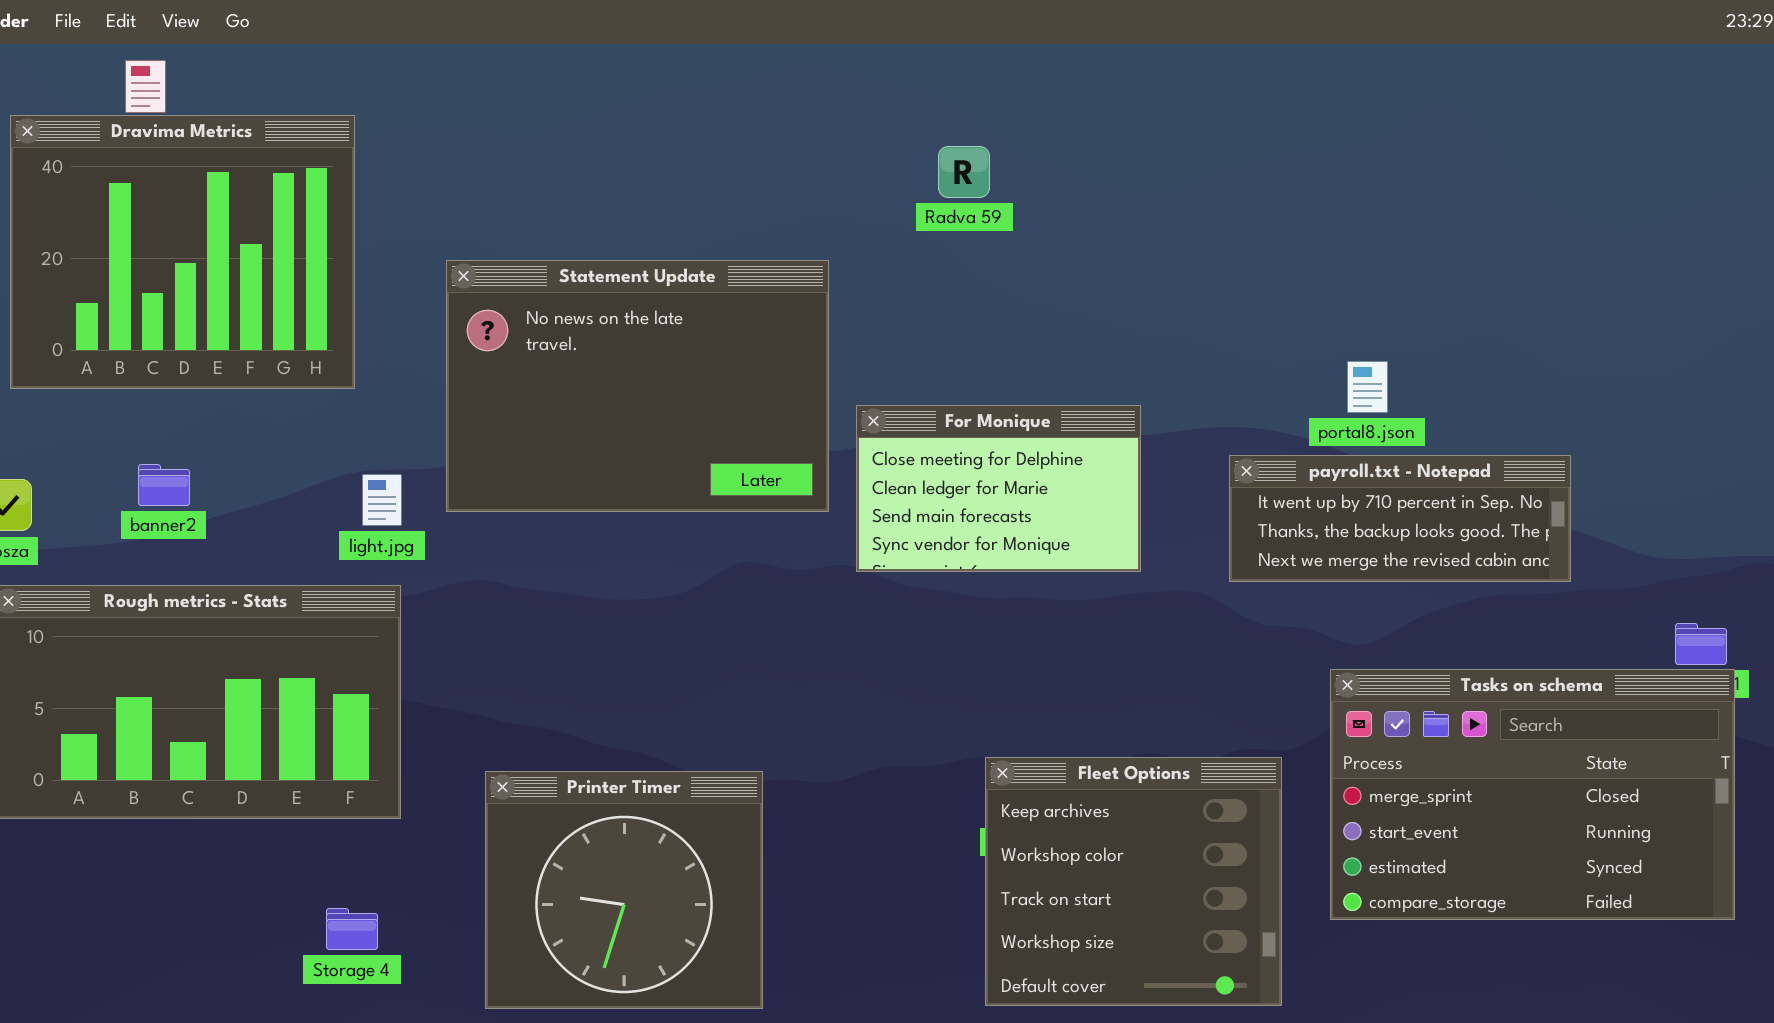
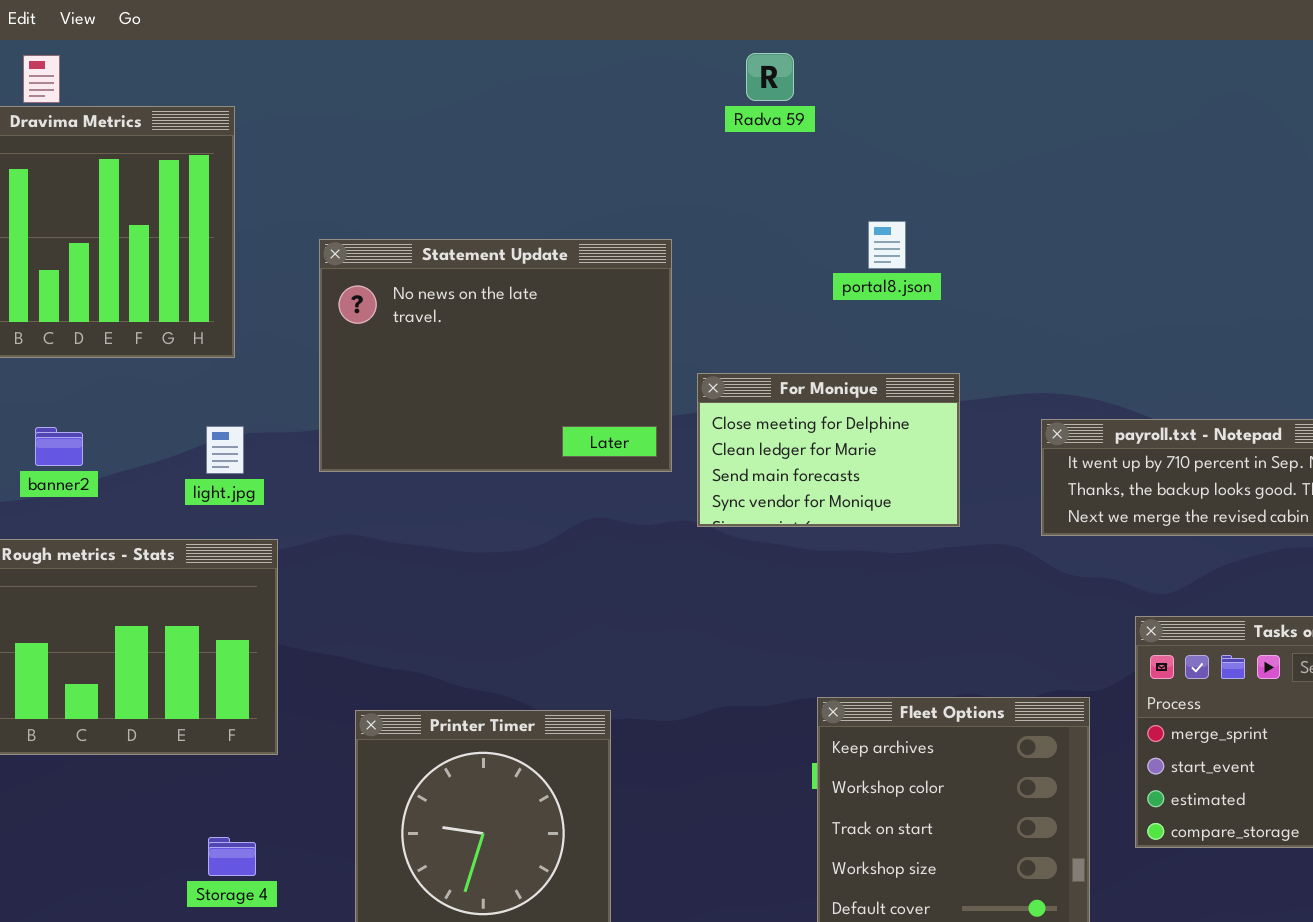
Radva 59: [938,146,990,198] -> [746,53,794,101], moved
portal8.json: [1347,361,1388,413] -> [868,221,906,269], moved
light.jpg: [362,474,402,526] -> [206,426,244,474], moved

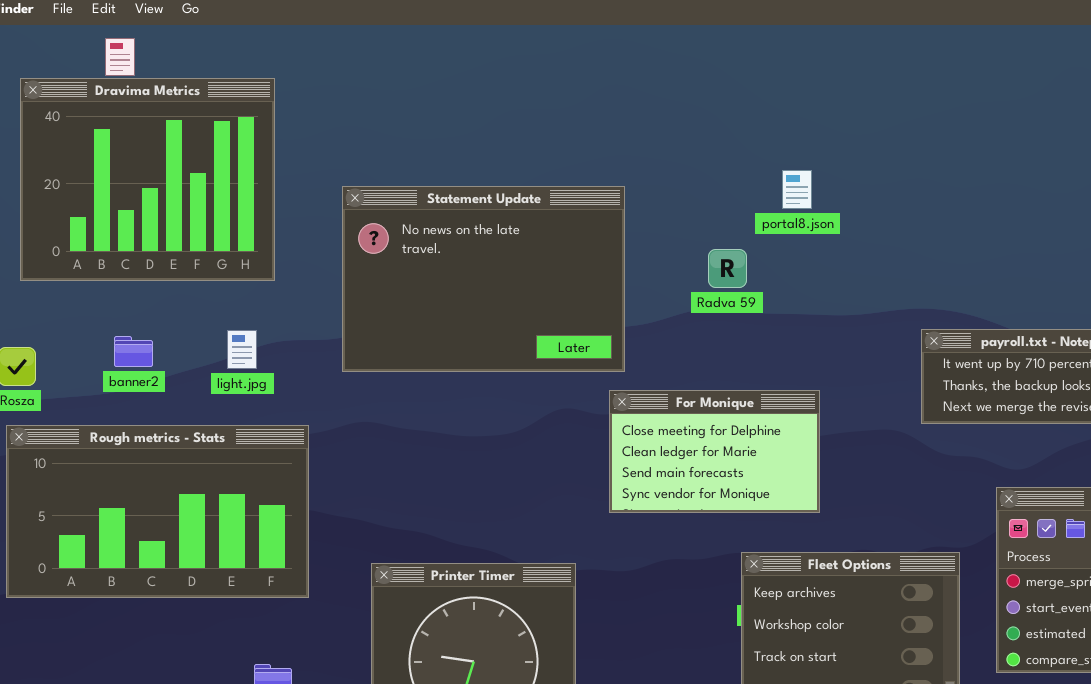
Radva 59: [746,53,794,101] -> [708,249,747,288], moved
For Monique: [697,373,960,527] -> [609,390,820,513], moved
light.jpg: [206,426,244,474] -> [227,330,257,369], moved

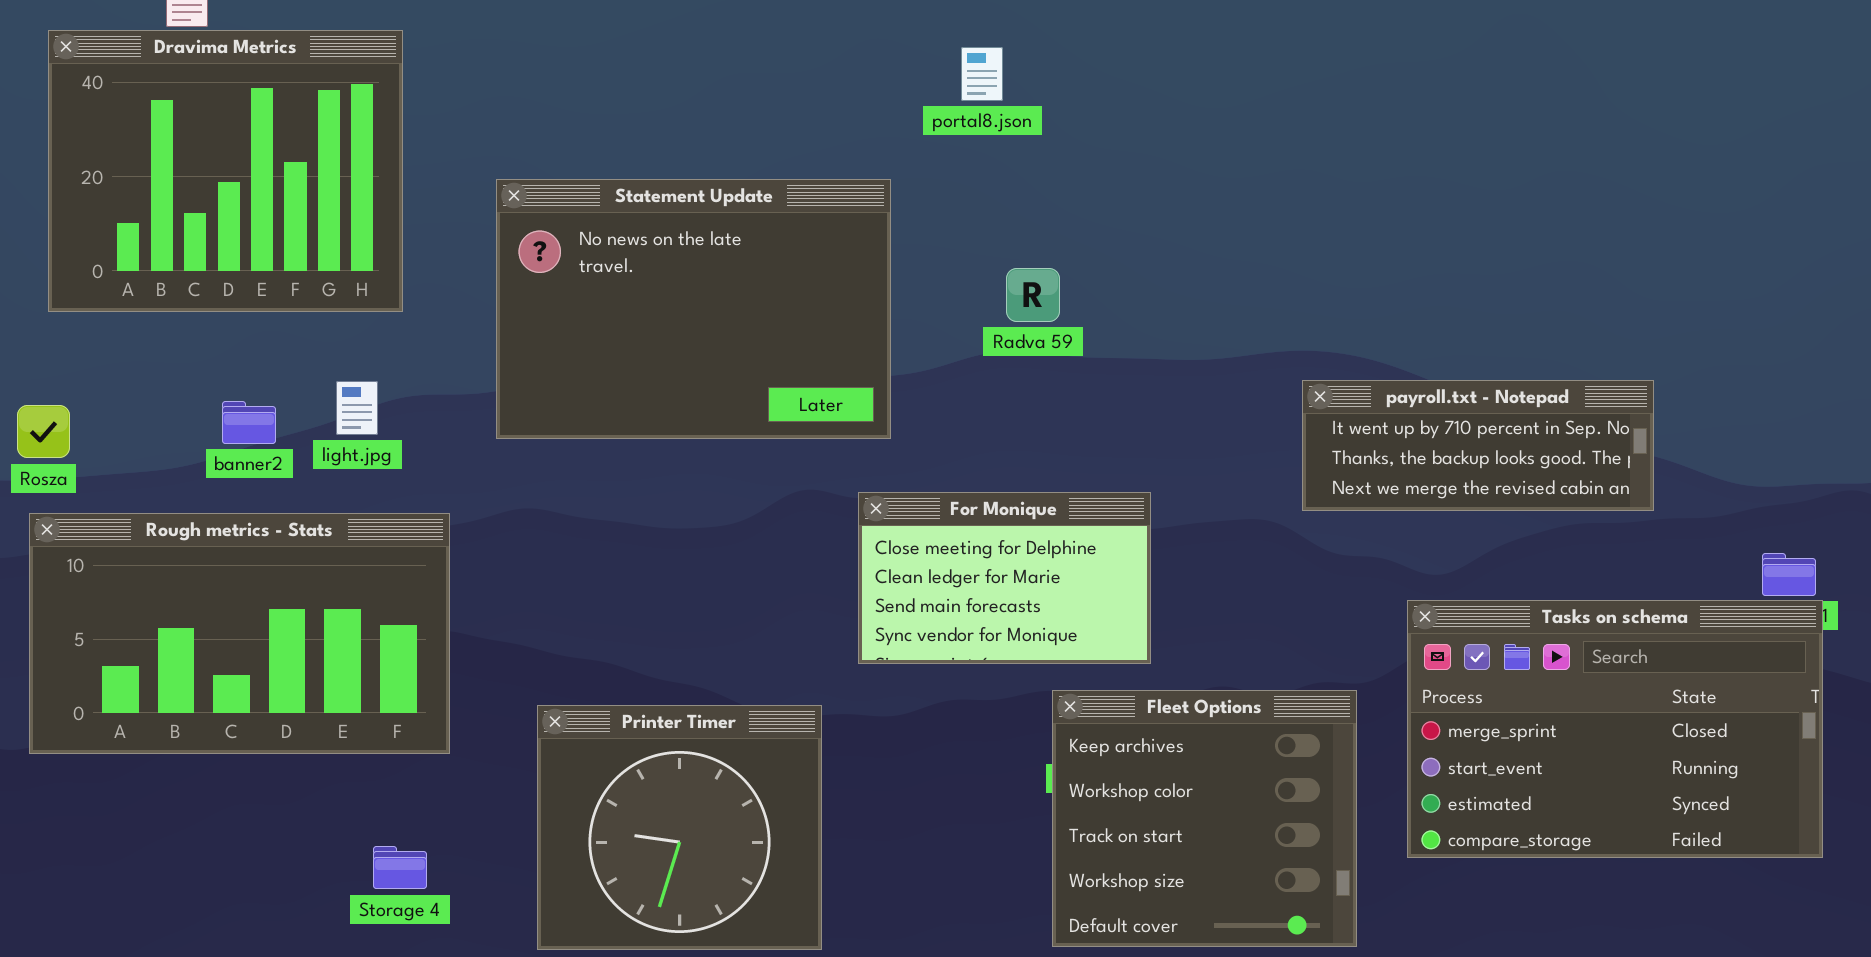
portal8.json: [782,170,812,209] -> [961,47,1003,101], moved
banner2: [114,336,153,367] -> [222,401,276,444], moved
For Monique: [609,390,820,513] -> [858,492,1151,664], moved

